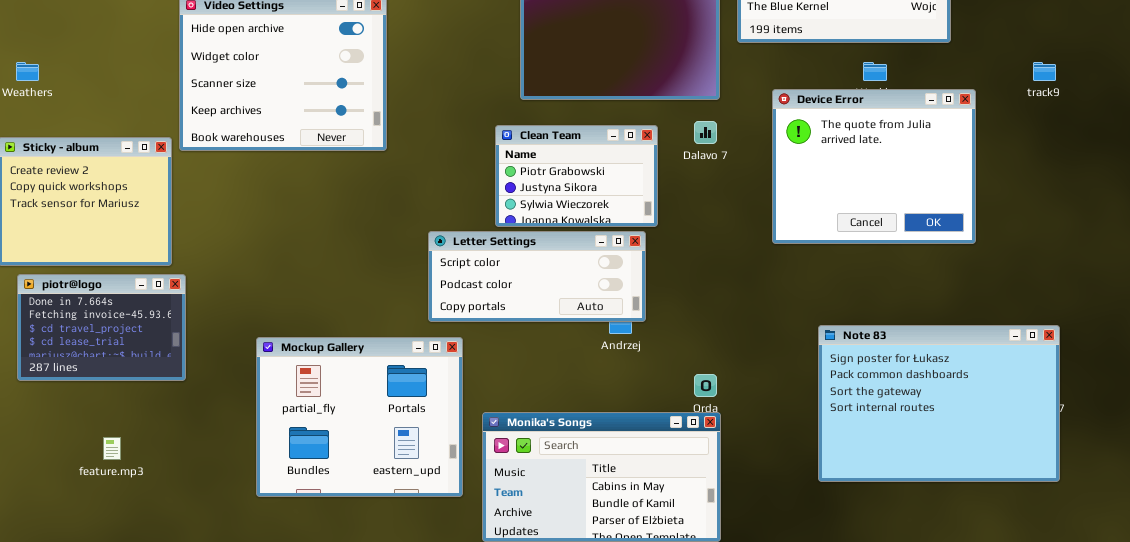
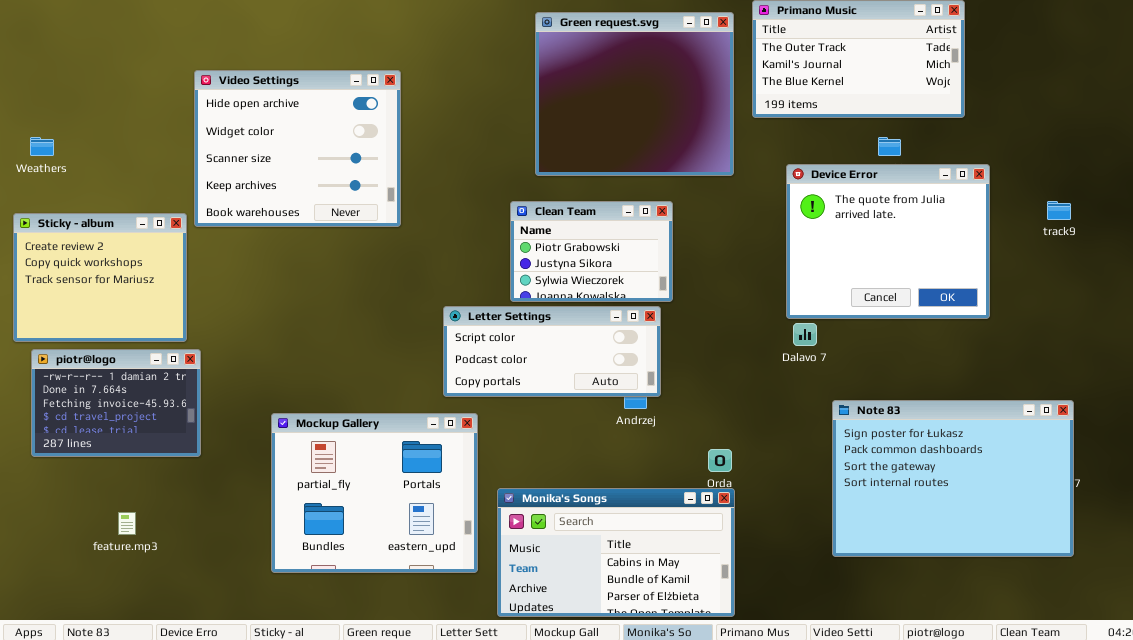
track9: [1033,62,1056,81] -> [1047,201,1071,220], moved
Dalavo 7: [694,121,717,144] -> [793,323,817,346], moved
piotr@logo: [17,274,186,381] -> [31,349,201,457], scrolled up 1 row

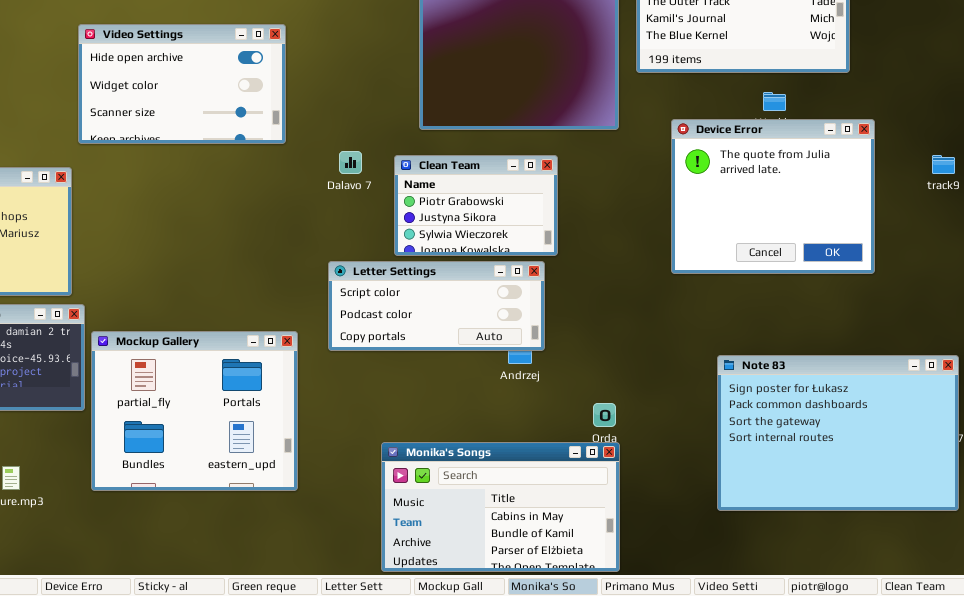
Video Settings: [194,70,401,227] -> [78,24,286,144], resized
Dalavo 7: [793,323,817,346] -> [339,151,362,174], moved
Mockup Gallery: [271,413,478,573] -> [91,331,298,491], moved

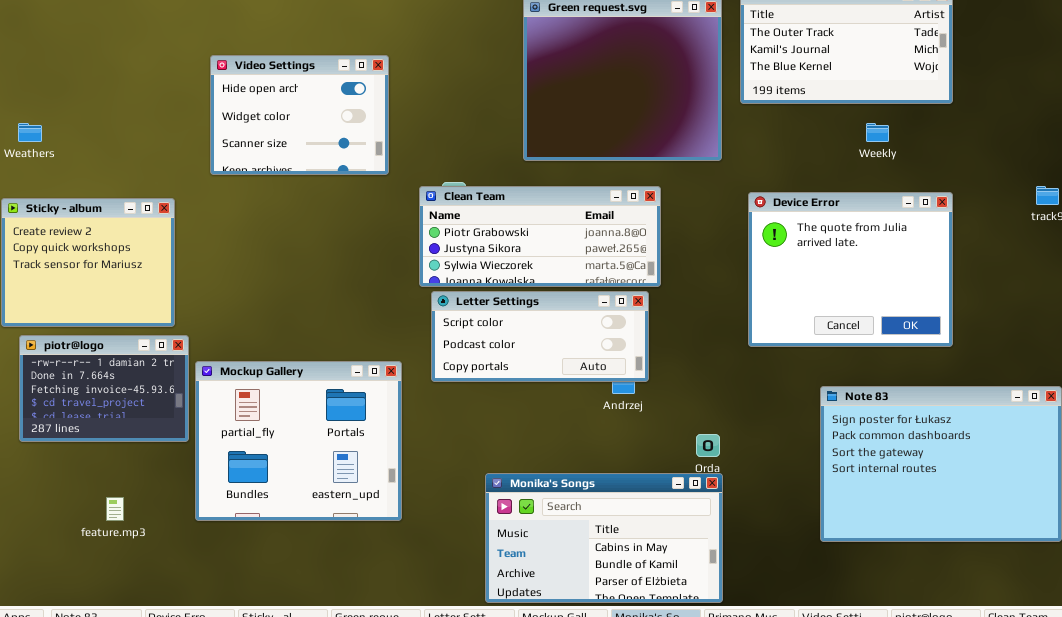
Video Settings: [78,24,286,144] -> [210,55,389,175], resized
Device Error: [671,119,875,274] -> [748,192,953,347], moved
Clean Team: [394,155,558,256] -> [419,186,661,287], resized

